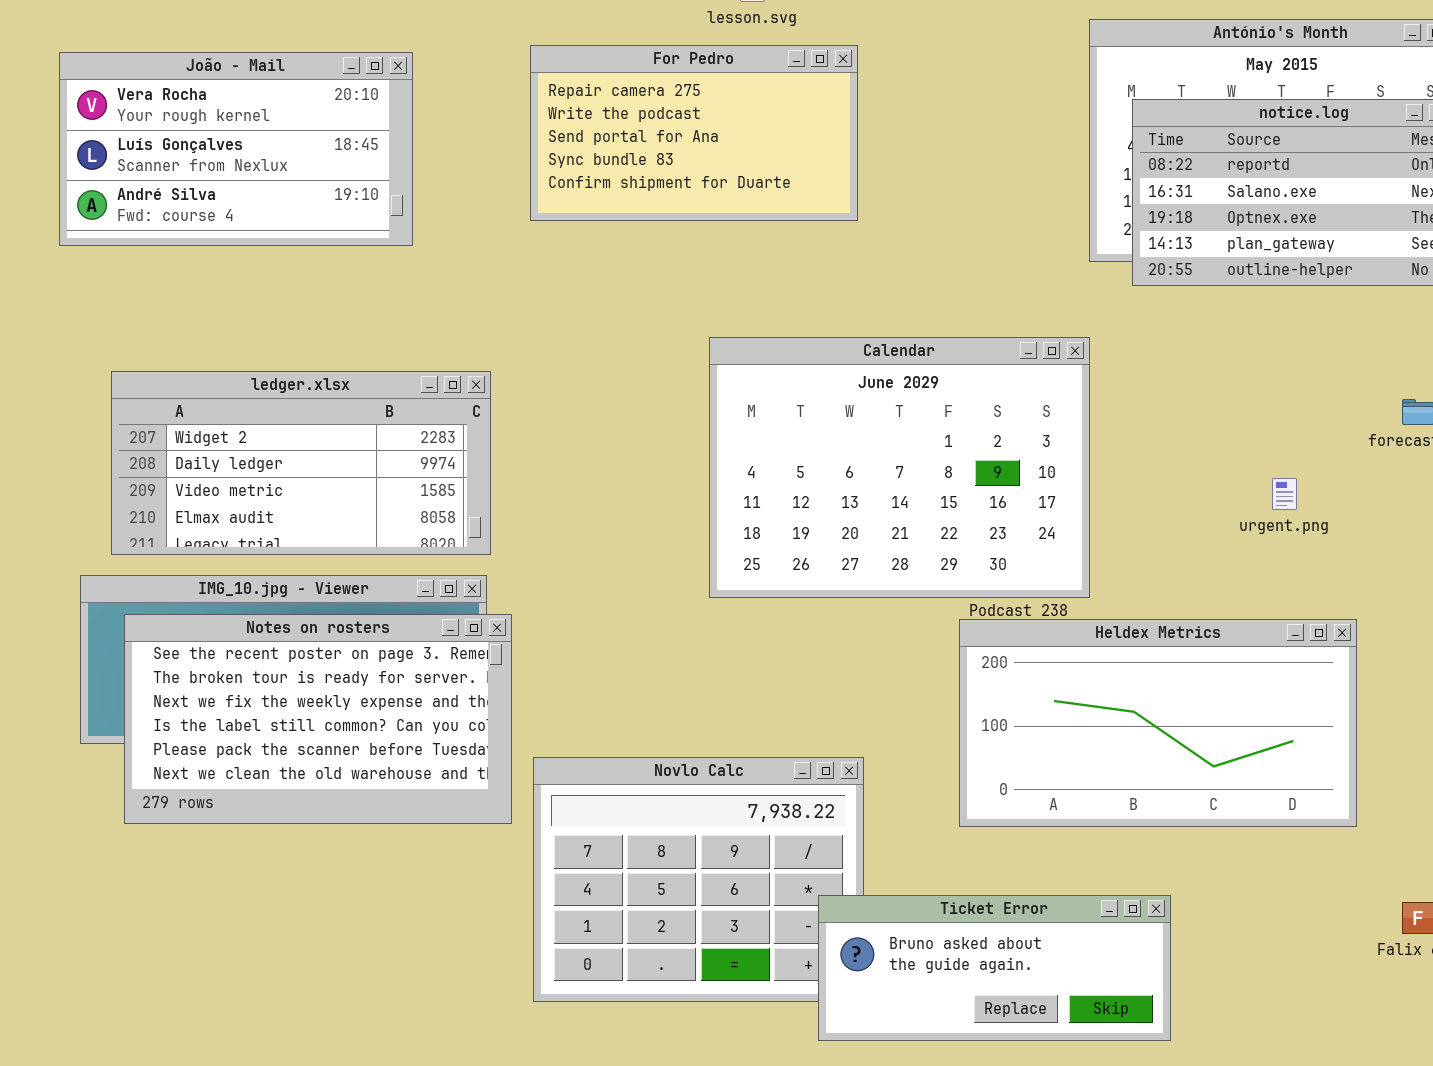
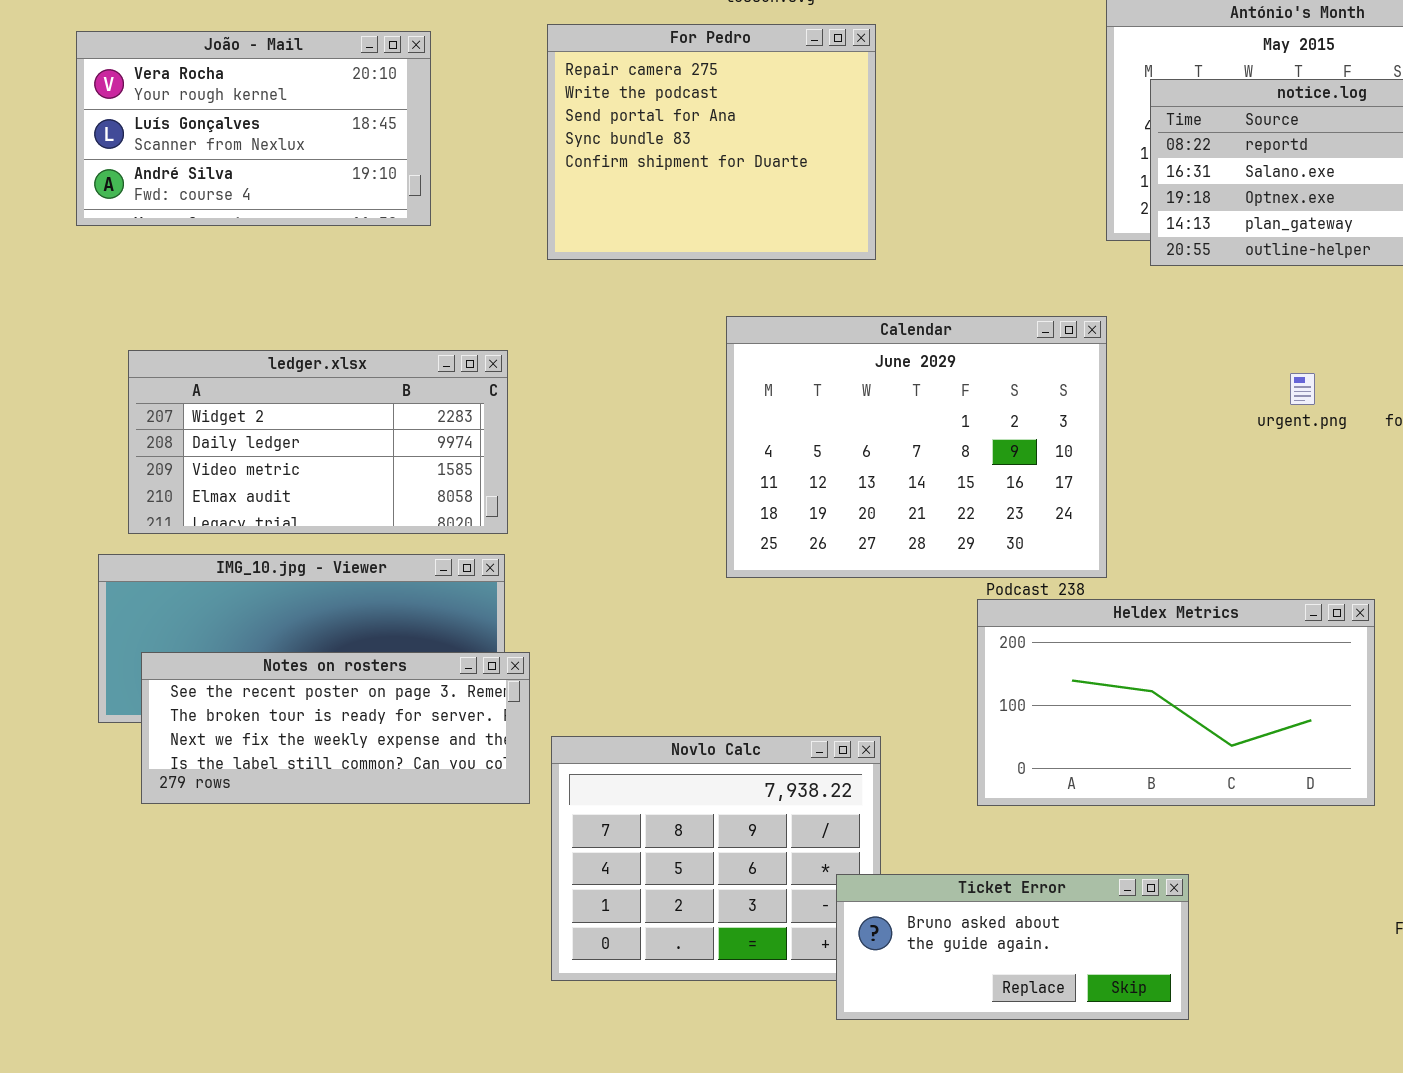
For Pedro: [530,45,858,221] -> [547,24,876,260], resized
urgent.png: [1272,478,1297,510] -> [1290,373,1315,405], moved
Notes on rosters: [124,614,512,824] -> [141,652,530,804], resized

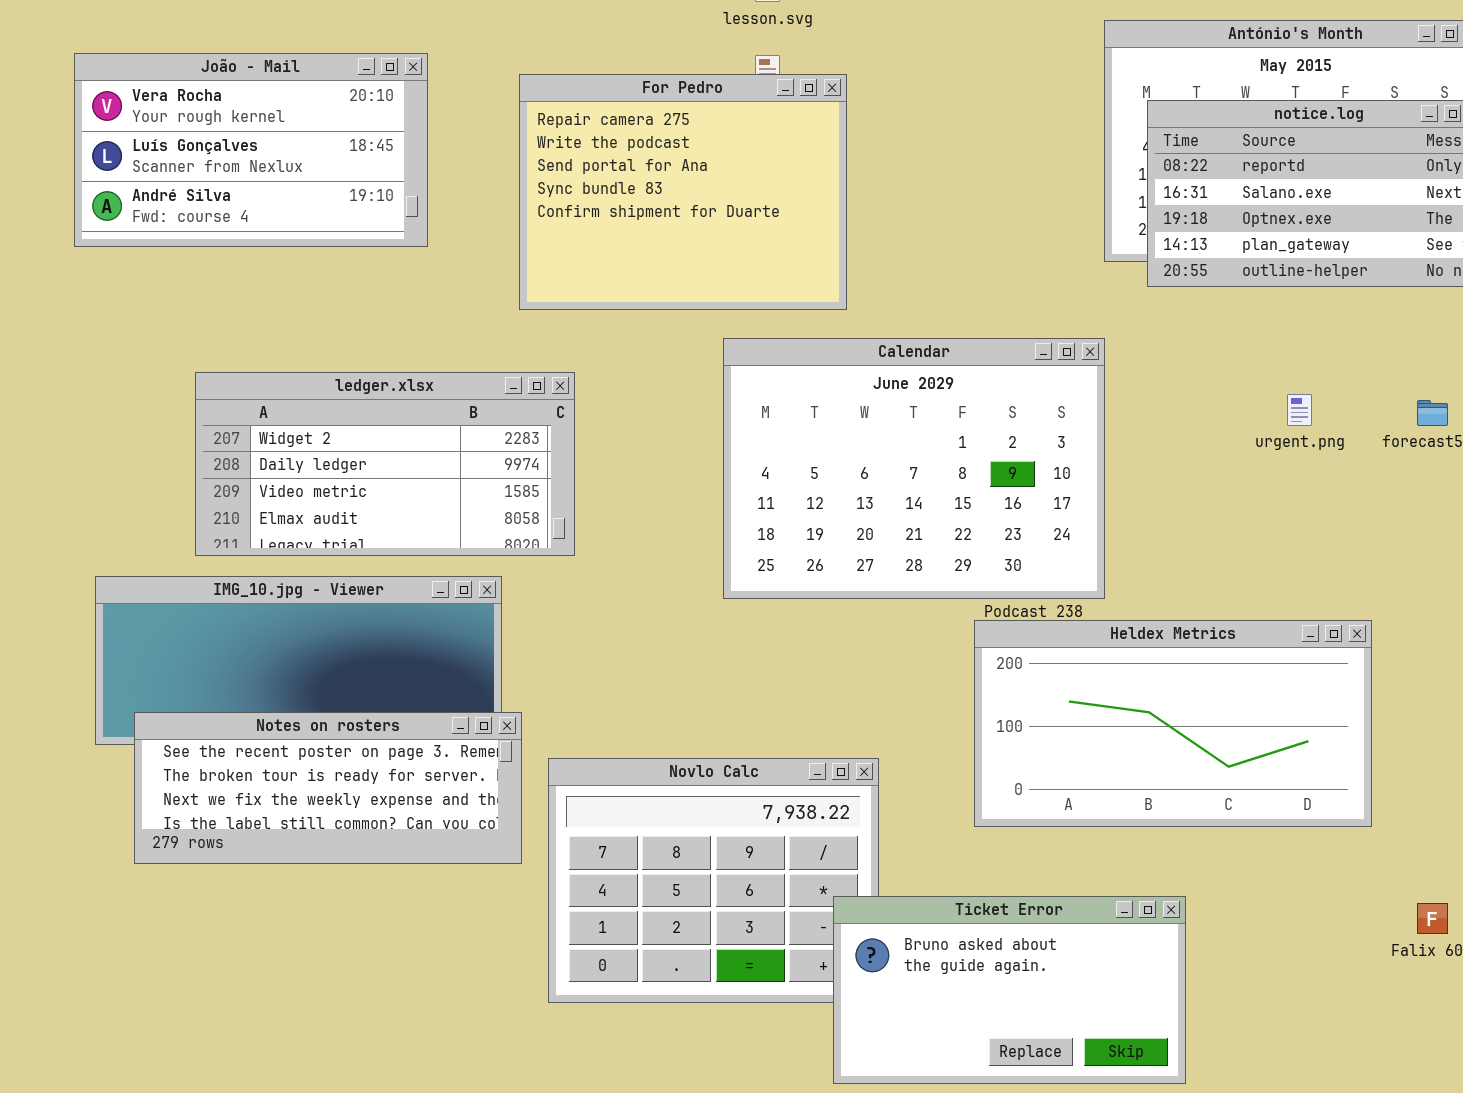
For Pedro: [547,24,876,260] -> [519,74,847,310], moved
ledger.xlsx: [128,350,508,534] -> [195,372,575,556], moved
Notes on rosters: [141,652,530,804] -> [134,712,522,864], moved
Ticket Error: [836,874,1189,1020] -> [833,896,1186,1084], resized

